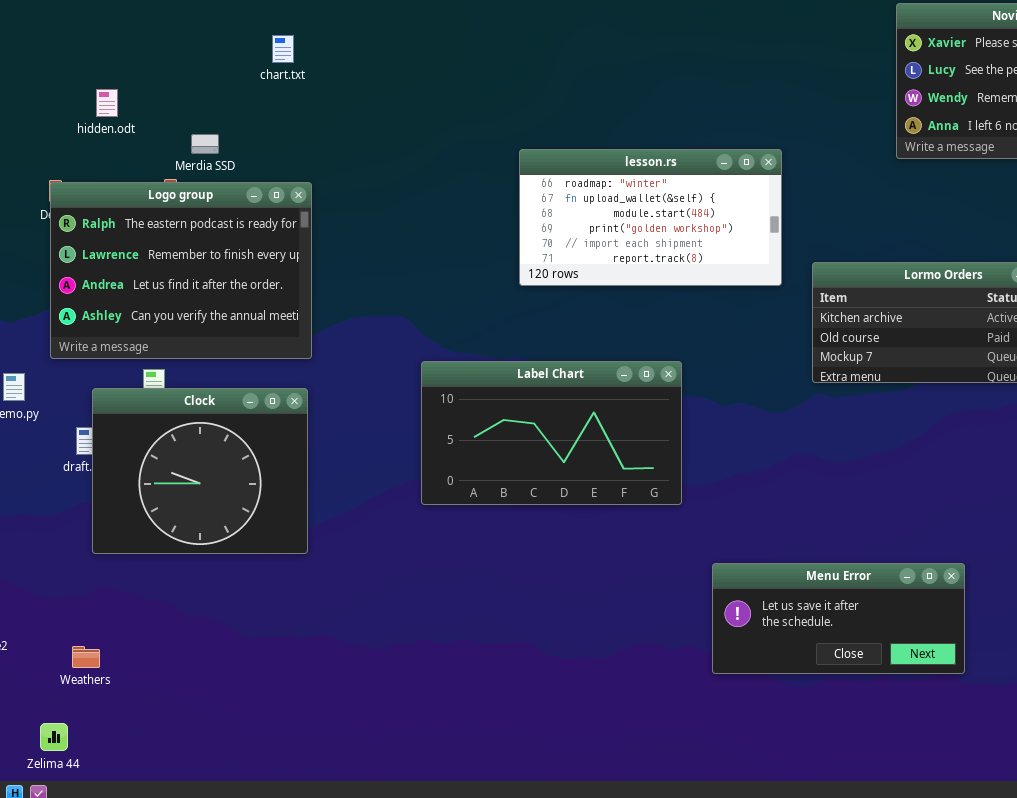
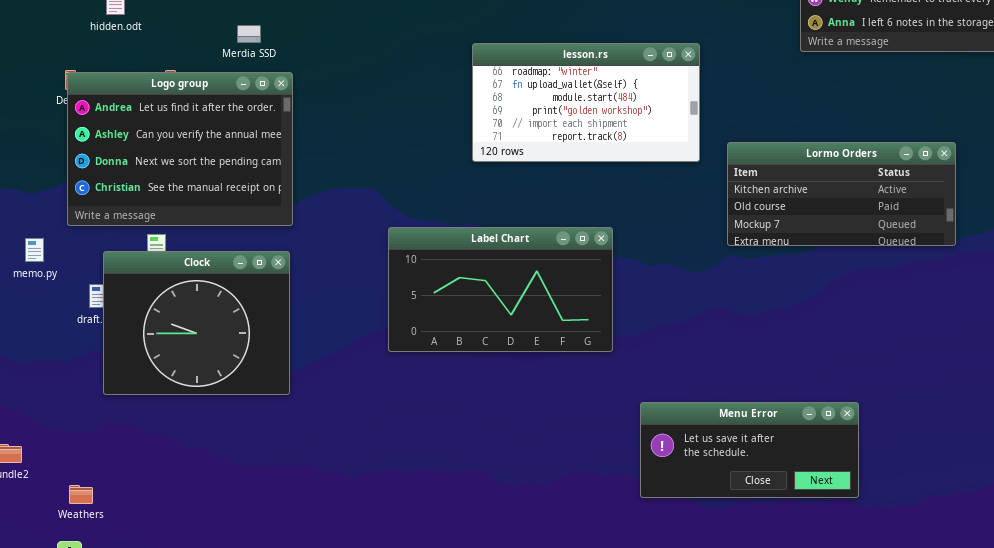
Merdia SSD: [191,134,219,154] -> [237,25,261,43], moved
Logo group: [50,182,312,359] -> [67,72,293,226], scrolled down 2 rows
Weathers: [72,646,100,668] -> [69,485,93,504], moved

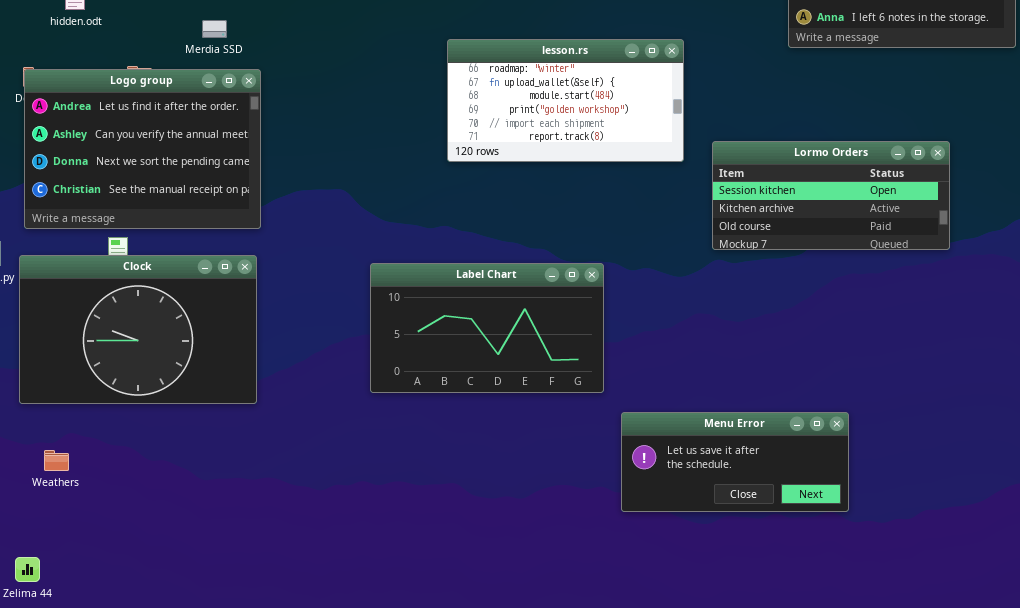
Lormo Orders: [727,142,956,246] -> [712,141,950,250], scrolled up 1 row
Label Chart: [388,227,613,352] -> [370,263,604,393], moved
Clock: [103,251,290,395] -> [19,255,257,404], resized
Weathers: [69,485,93,504] -> [44,450,69,471], moved

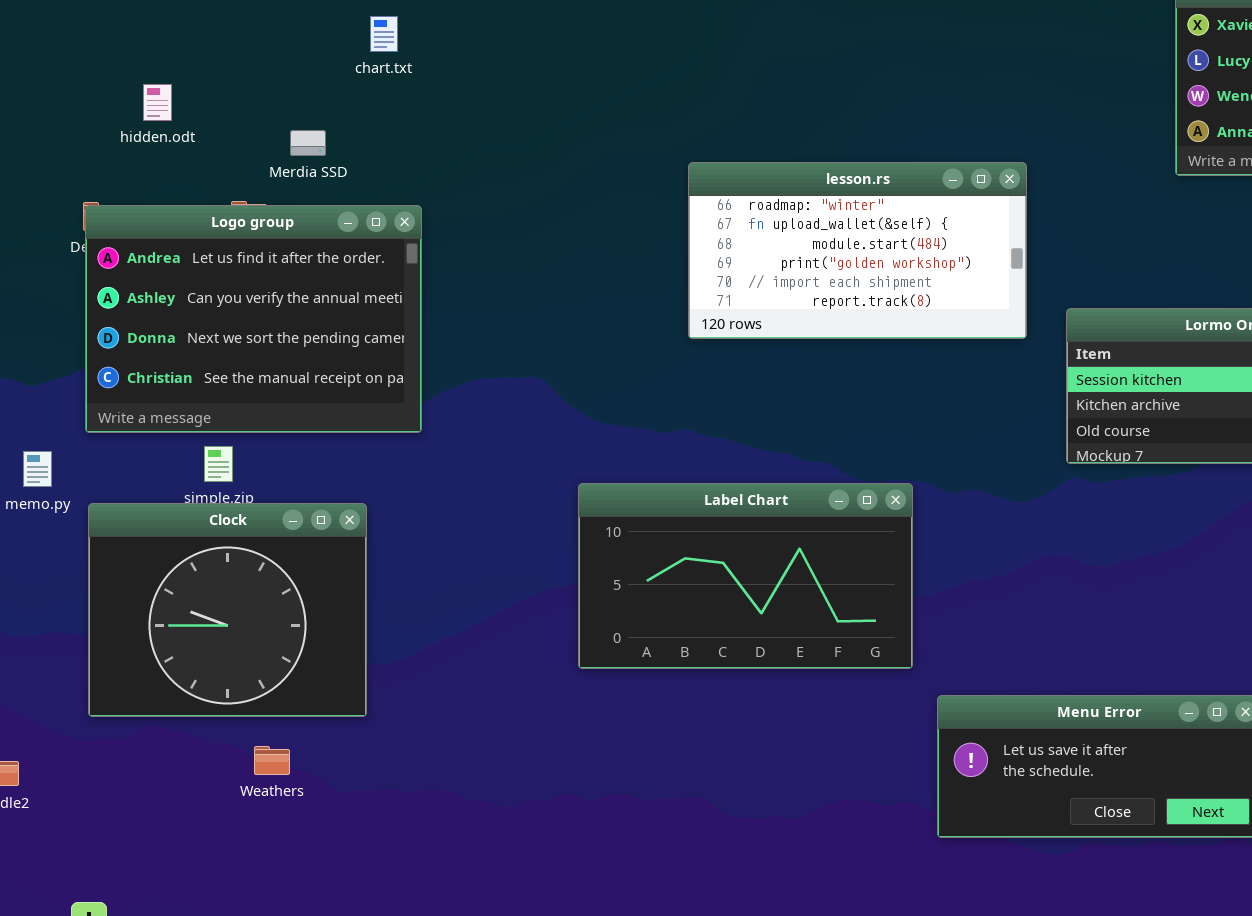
Merdia SSD: [202,20,227,38] -> [290,130,326,156], moved
Clock: [19,255,257,404] -> [88,503,367,717], moved, resized
Weathers: [44,450,69,471] -> [254,746,290,775], moved

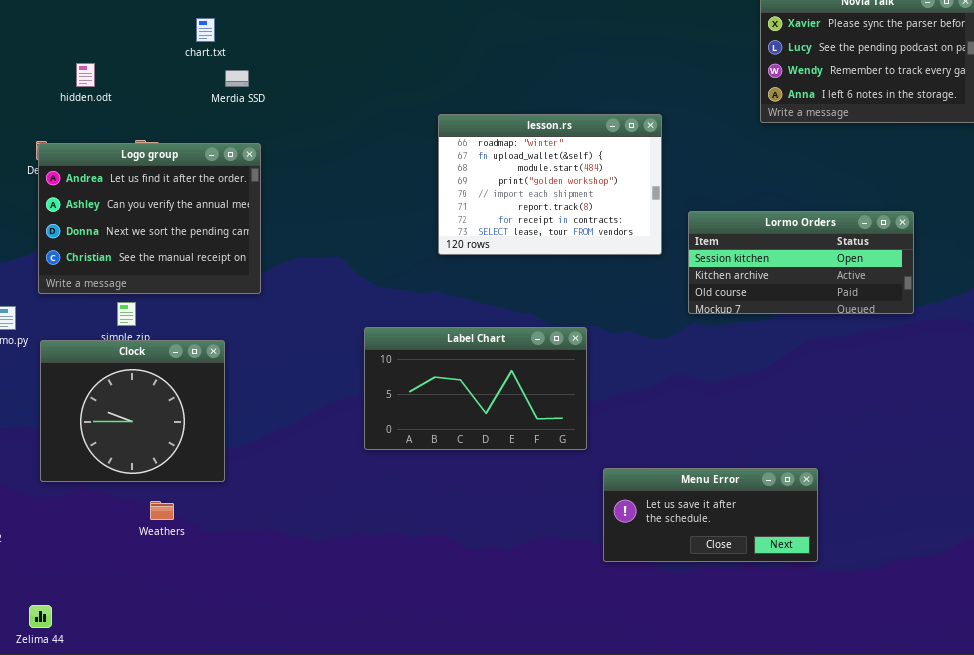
chart.txt: [370,16,398,52] -> [196,18,215,42], moved
Merdia SSD: [290,130,326,156] -> [225,70,249,87], moved
lesson.rs: [688,162,1027,339] -> [438,114,662,255], resized

